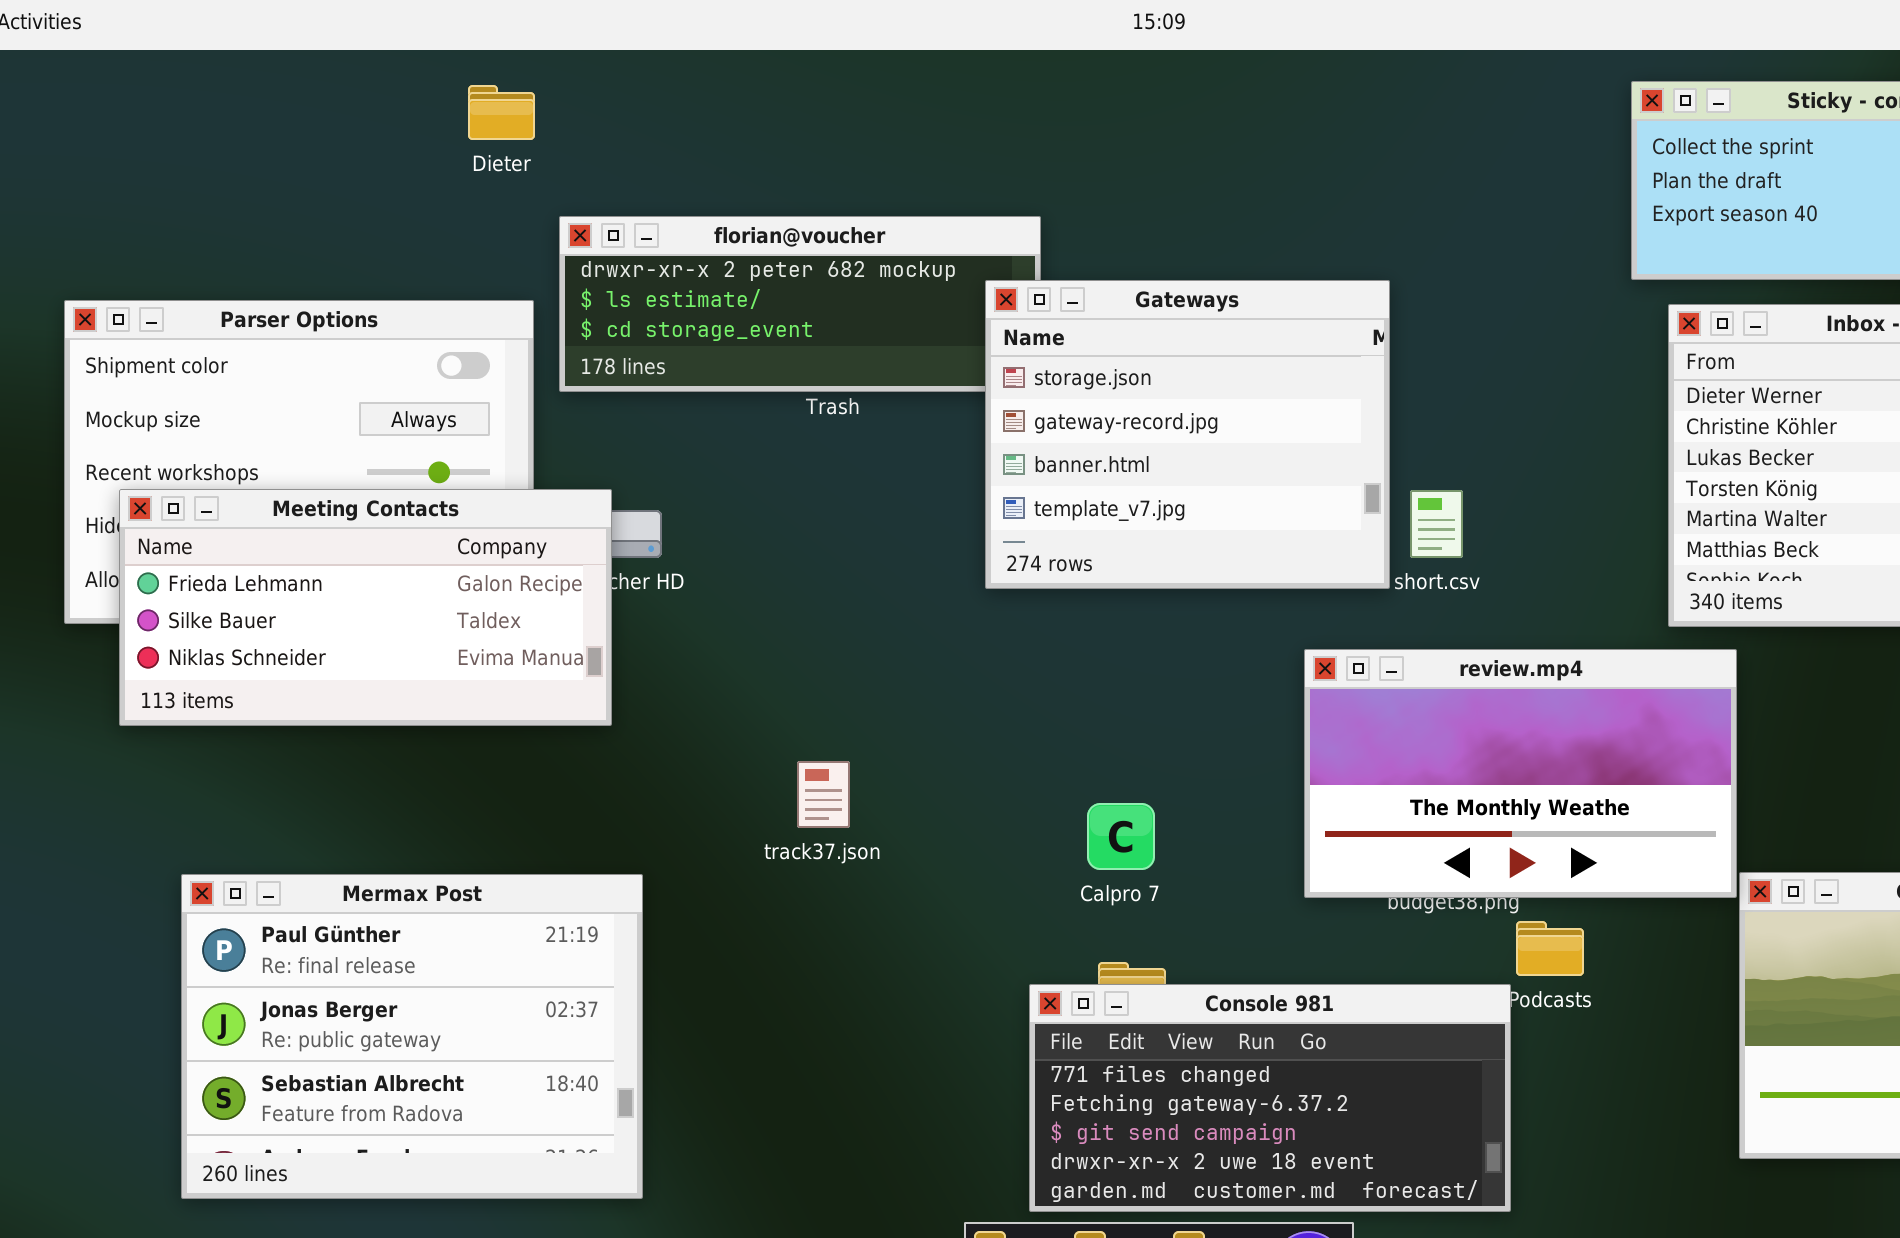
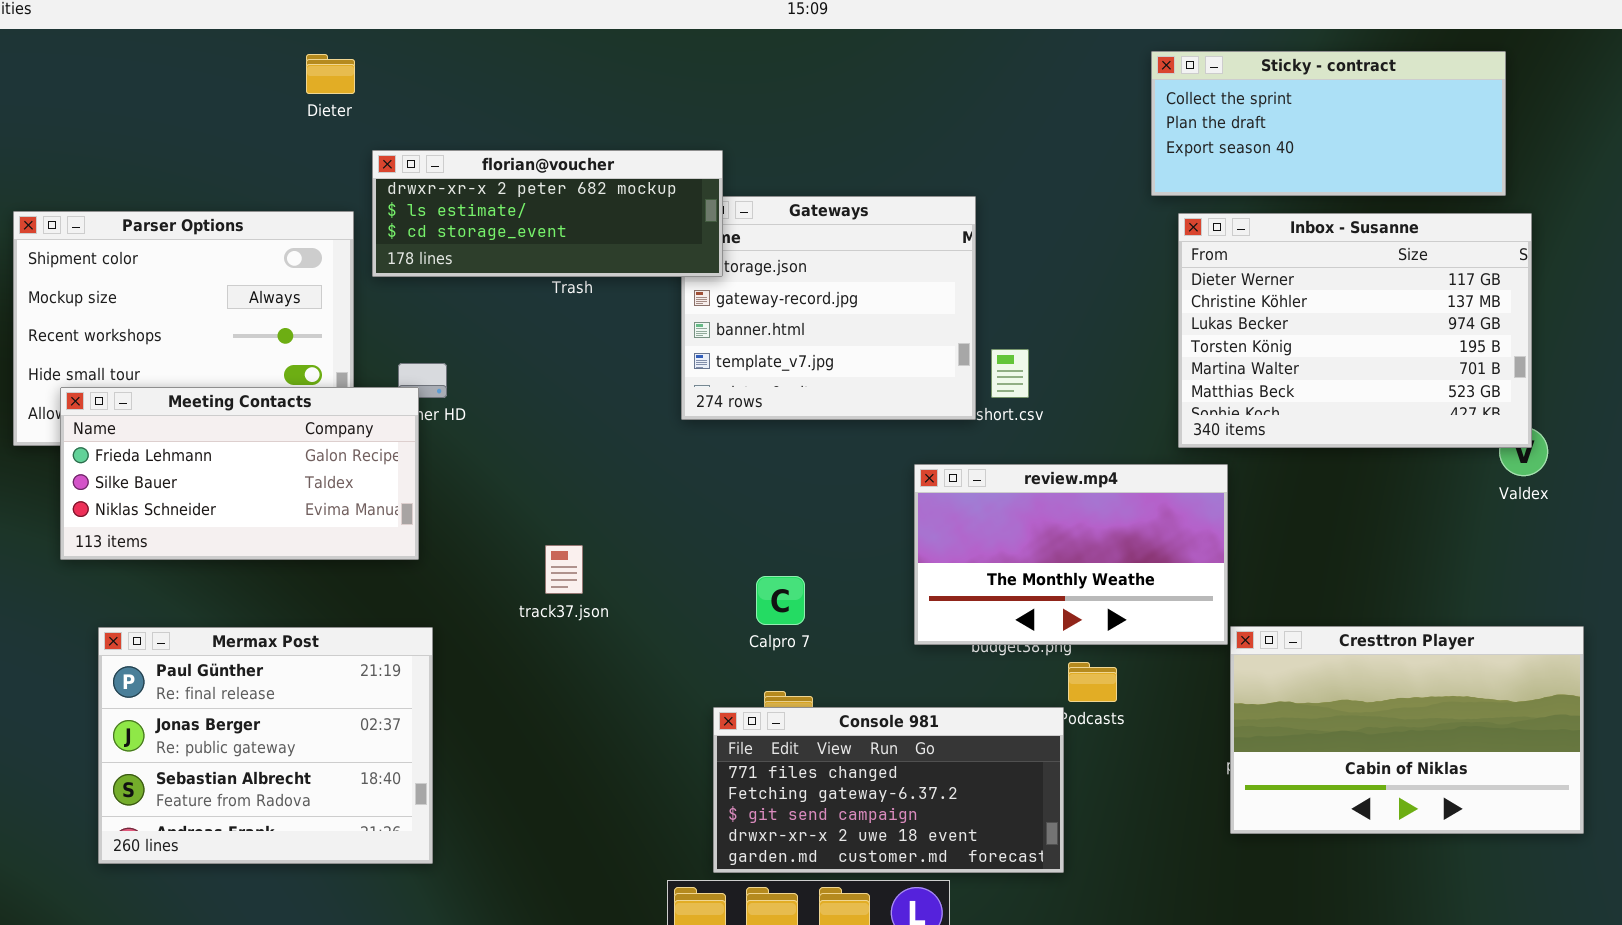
florian@voucher: [559,216,1041,392] -> [372,150,723,277], raised
Meeting Contacts: [119,489,612,726] -> [60,387,419,560], moved

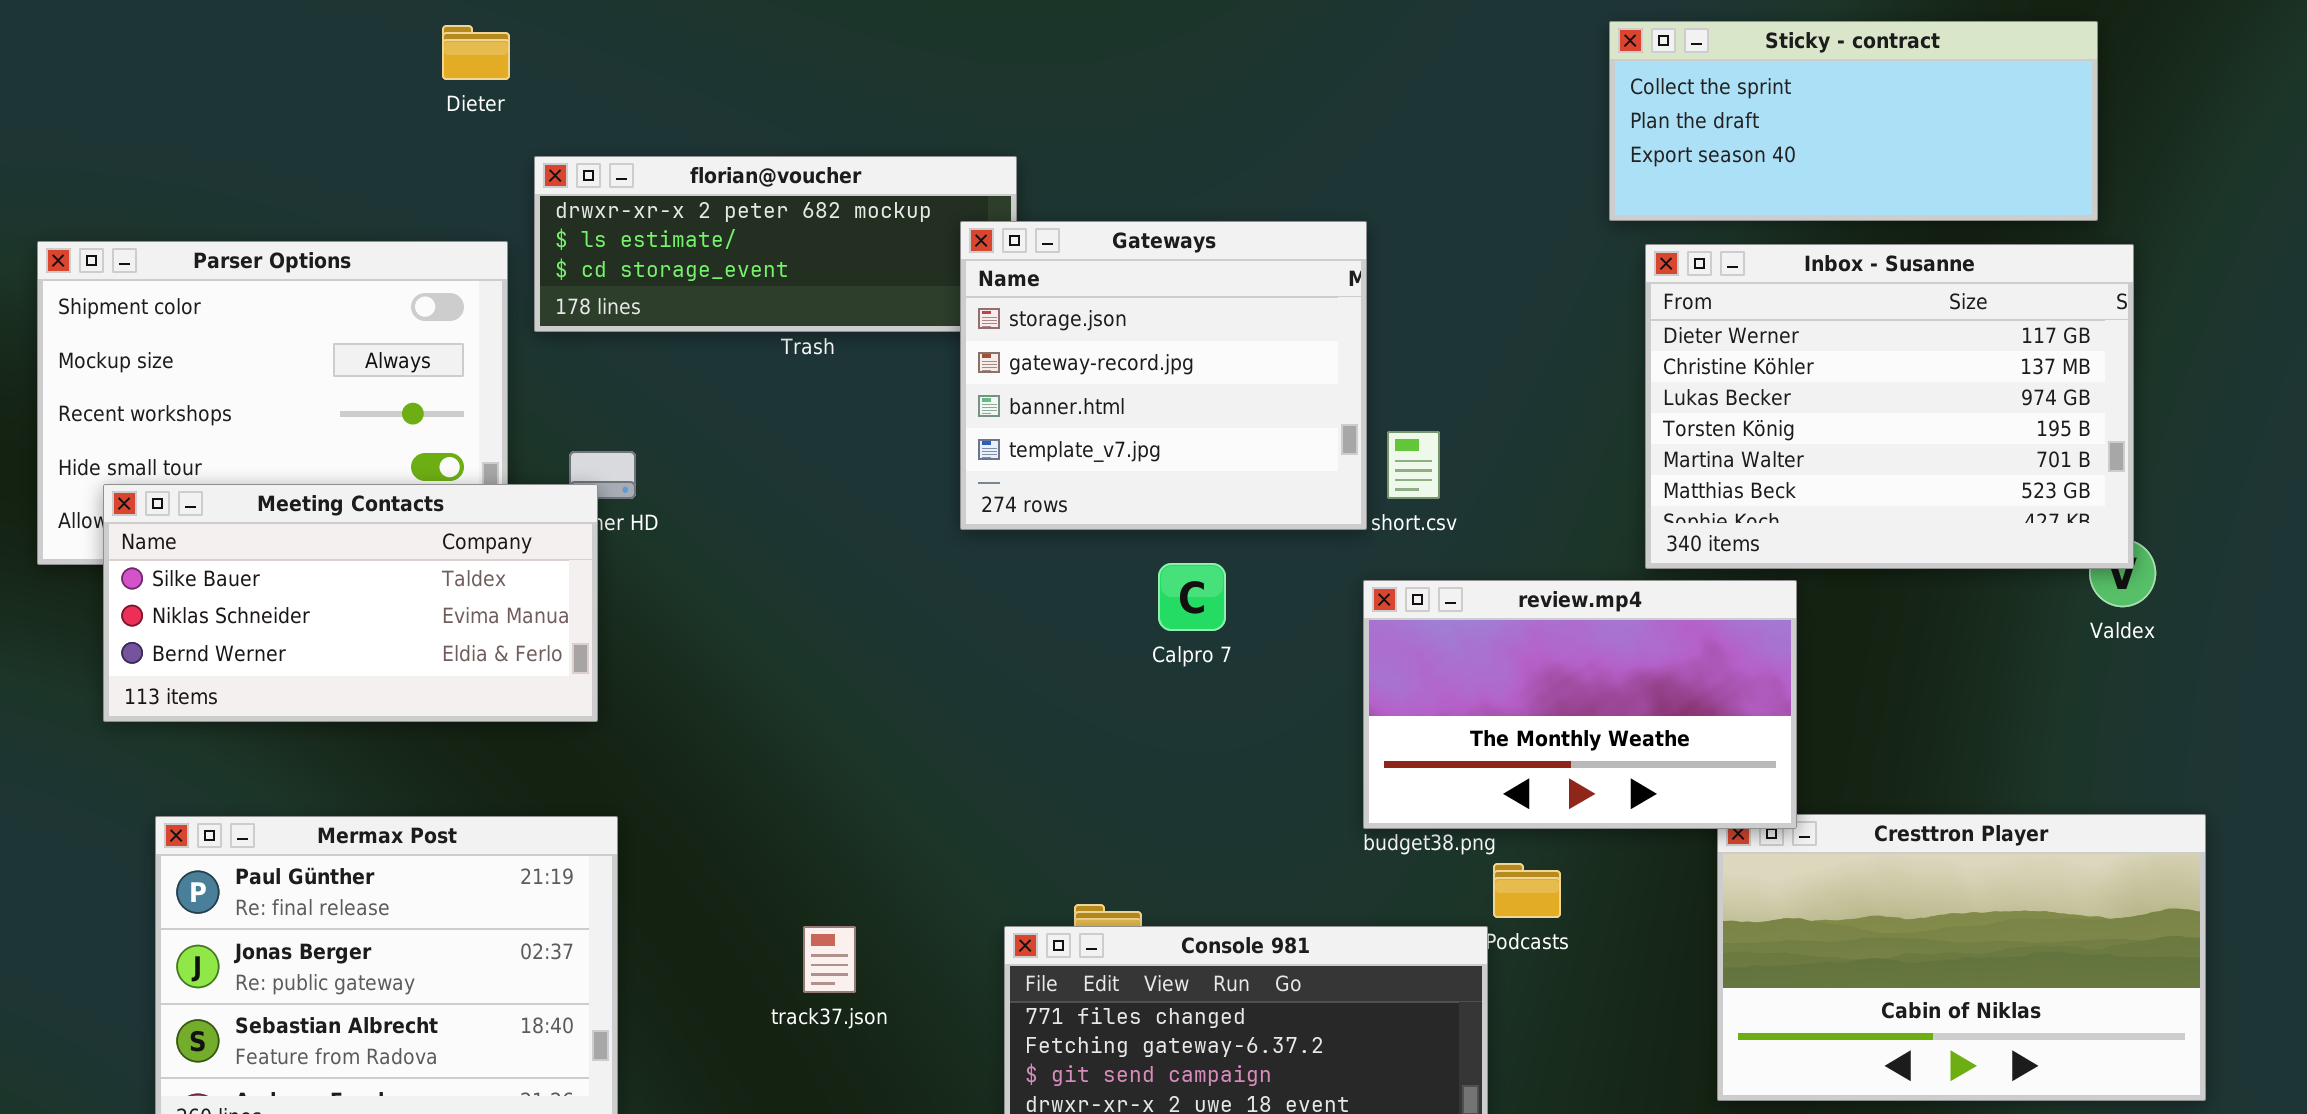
Gateways: [681,196,976,420] -> [960,221,1367,530], raised
Meeting Contacts: [60,387,419,560] -> [103,484,598,722], scrolled down 1 row
review.mp4: [914,464,1228,645] -> [1363,580,1797,829], moved
track37.json: [545,545,583,594] -> [803,926,856,993], moved
Calpro 7: [756,576,805,625] -> [1158,563,1226,631], moved

